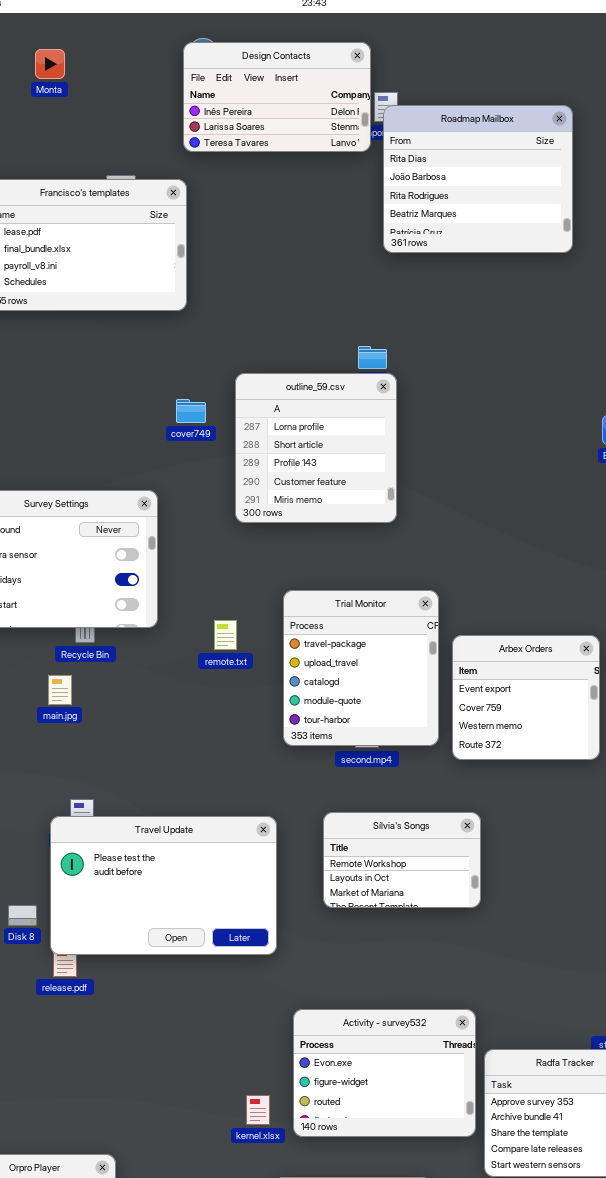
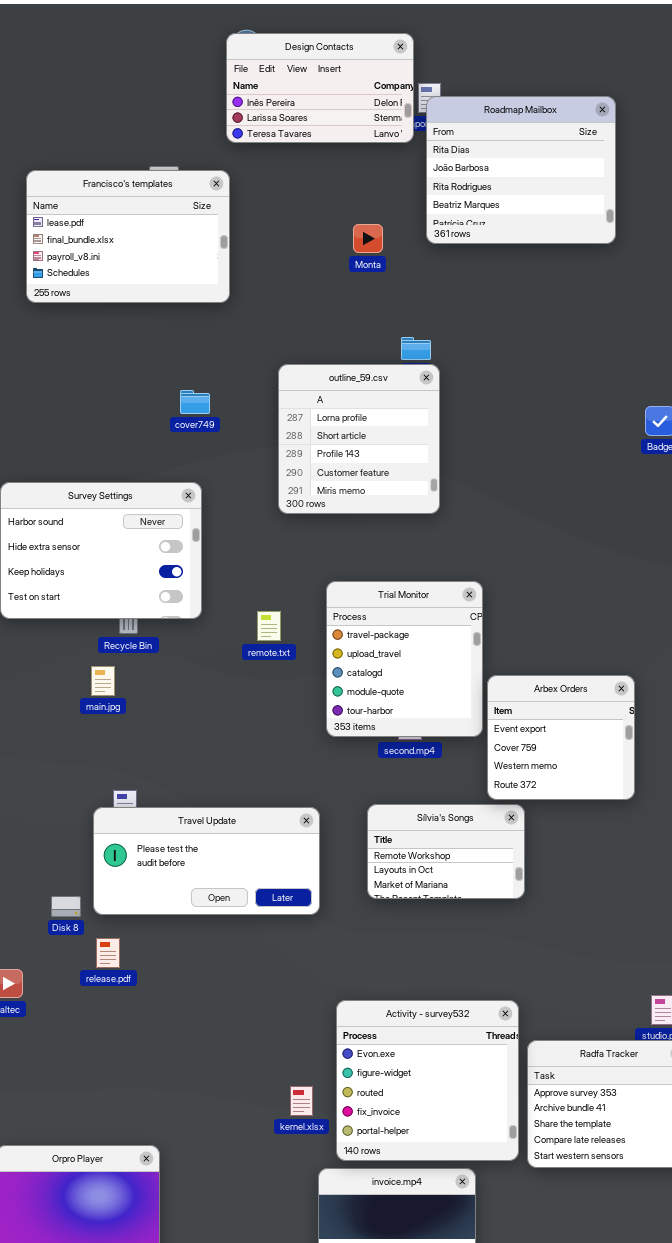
Monta: [35,49,65,79] -> [353,224,383,253], moved
cover749: [176,399,206,423] -> [180,390,210,414], moved
Arbex Orders: [452,635,600,760] -> [487,675,635,800], moved
Travel Update: [50,816,277,955] -> [93,807,320,915], resized
Activity - survey532: [293,1009,476,1137] -> [336,1000,519,1161], resized

